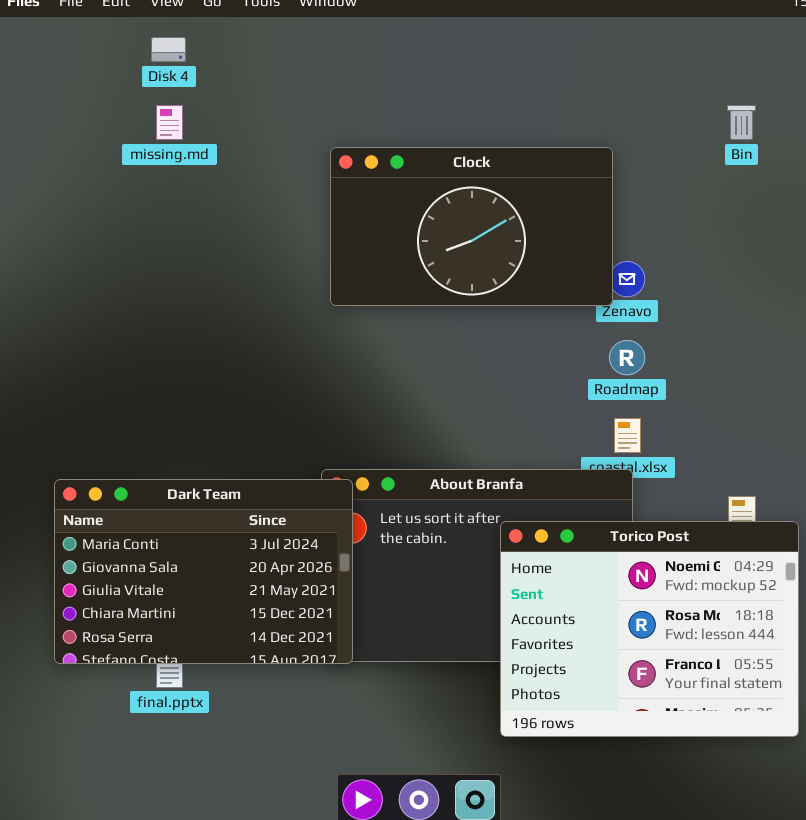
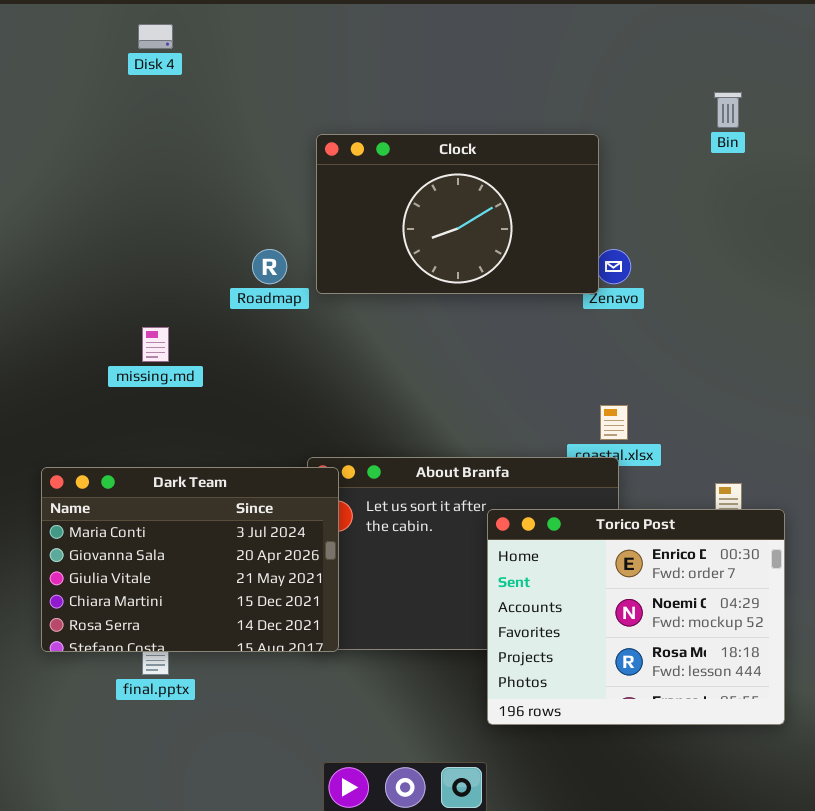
missing.md: [156,105,183,140] -> [142,327,169,362], moved
Roadmap: [609,340,645,375] -> [252,249,287,284], moved
Torico Post: [500,521,799,737] -> [487,509,785,725], scrolled up 1 row

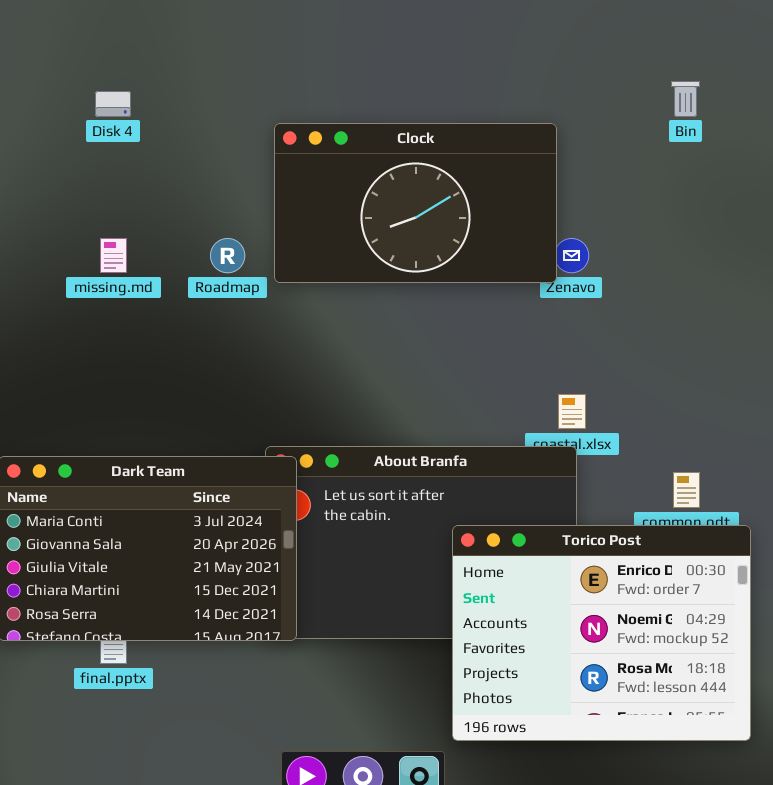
Disk 4: [138,24,173,49] -> [95,91,131,117], moved
missing.md: [142,327,169,362] -> [100,238,127,273], moved
Torico Post: [487,509,785,725] -> [452,525,751,741], moved

